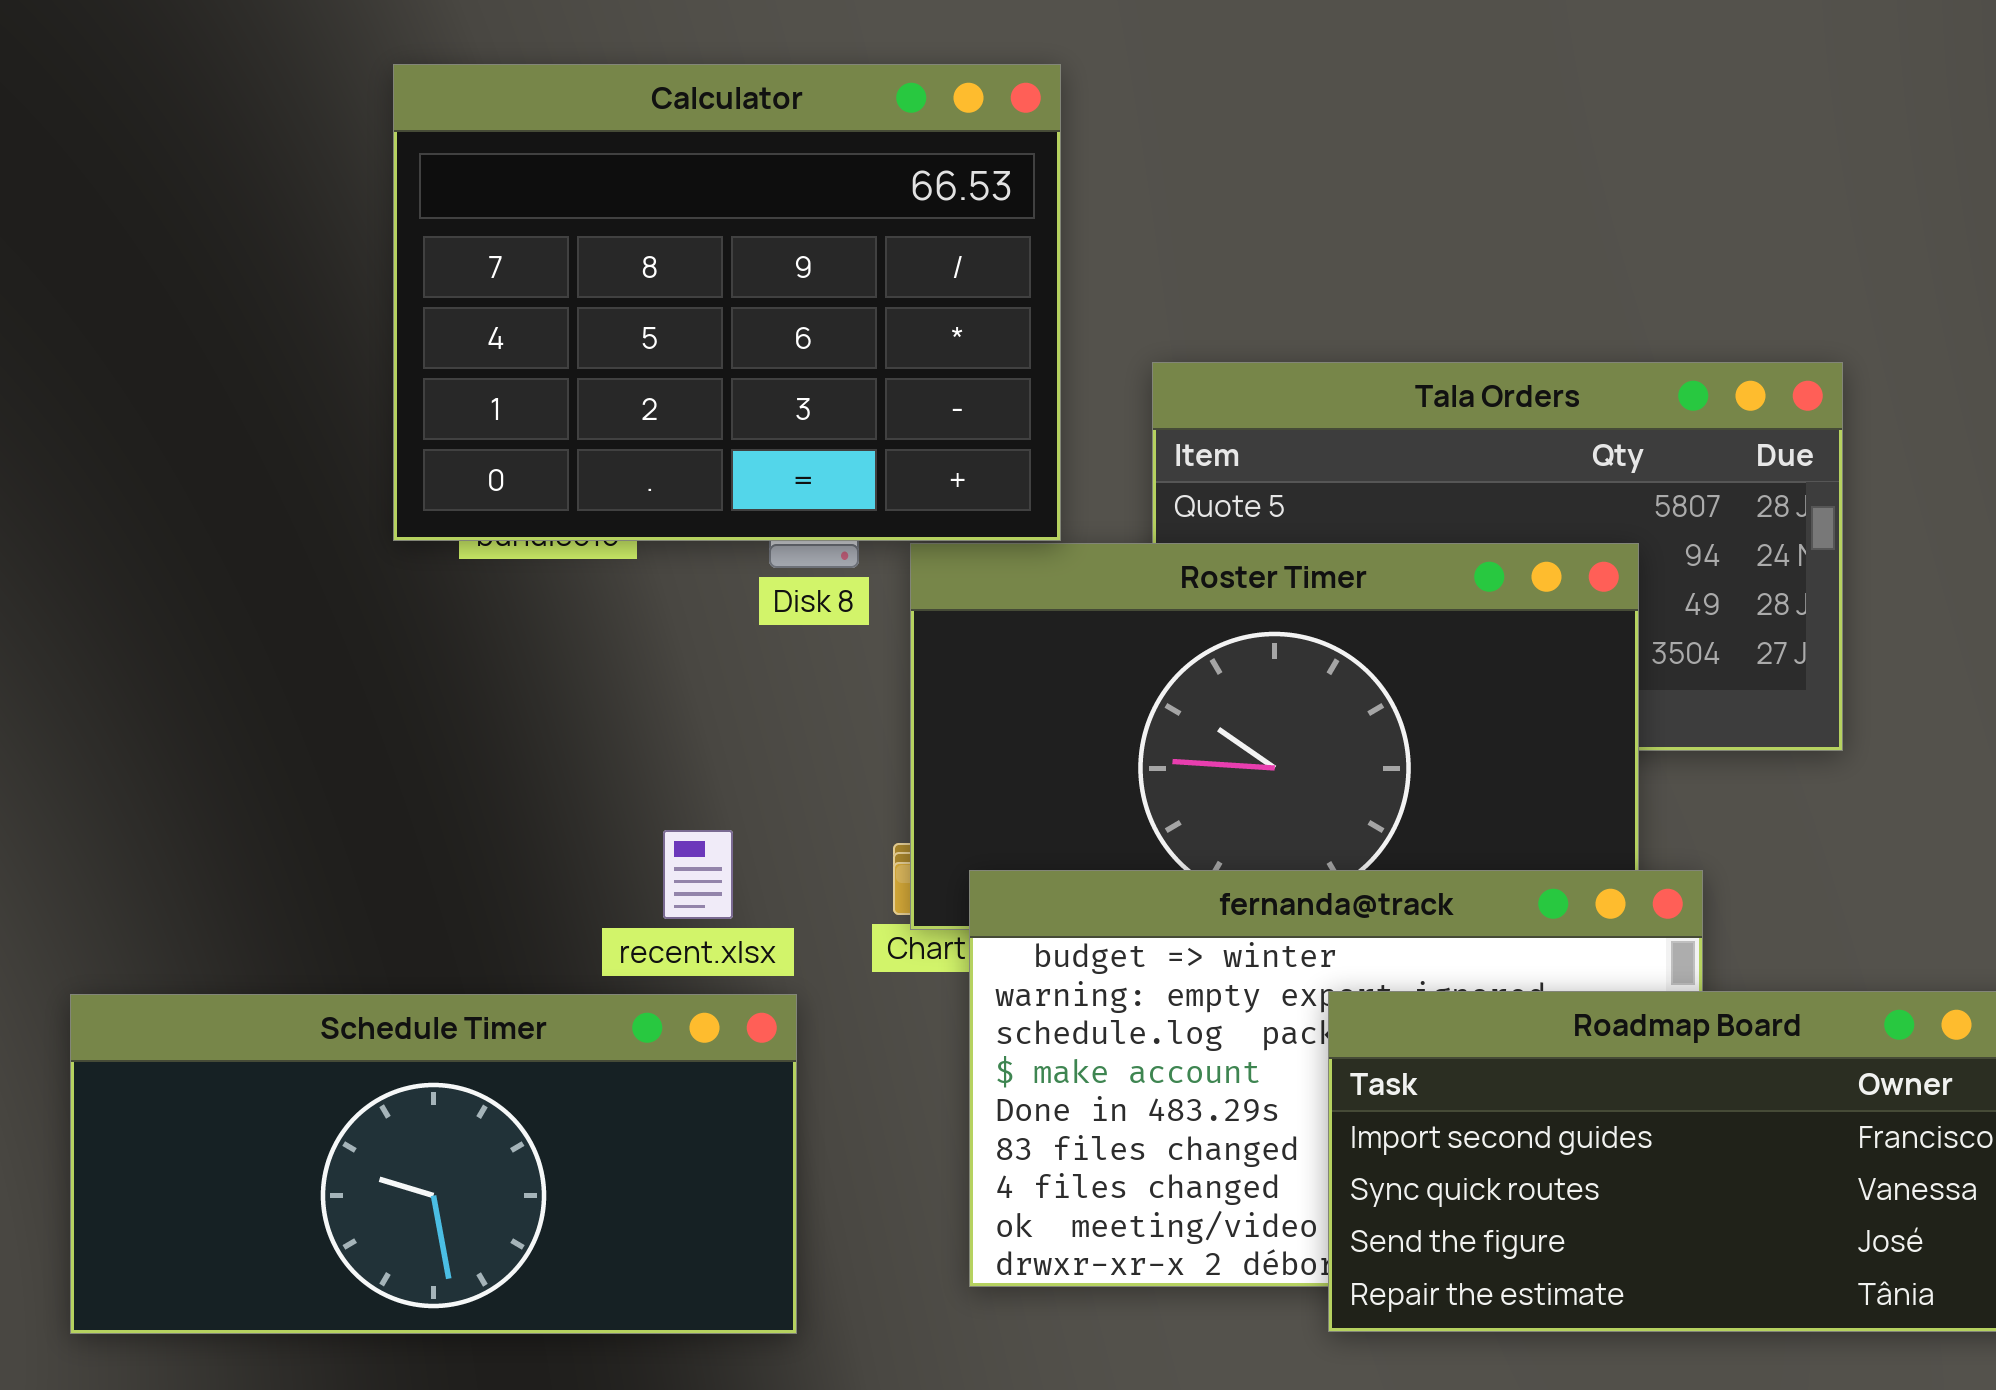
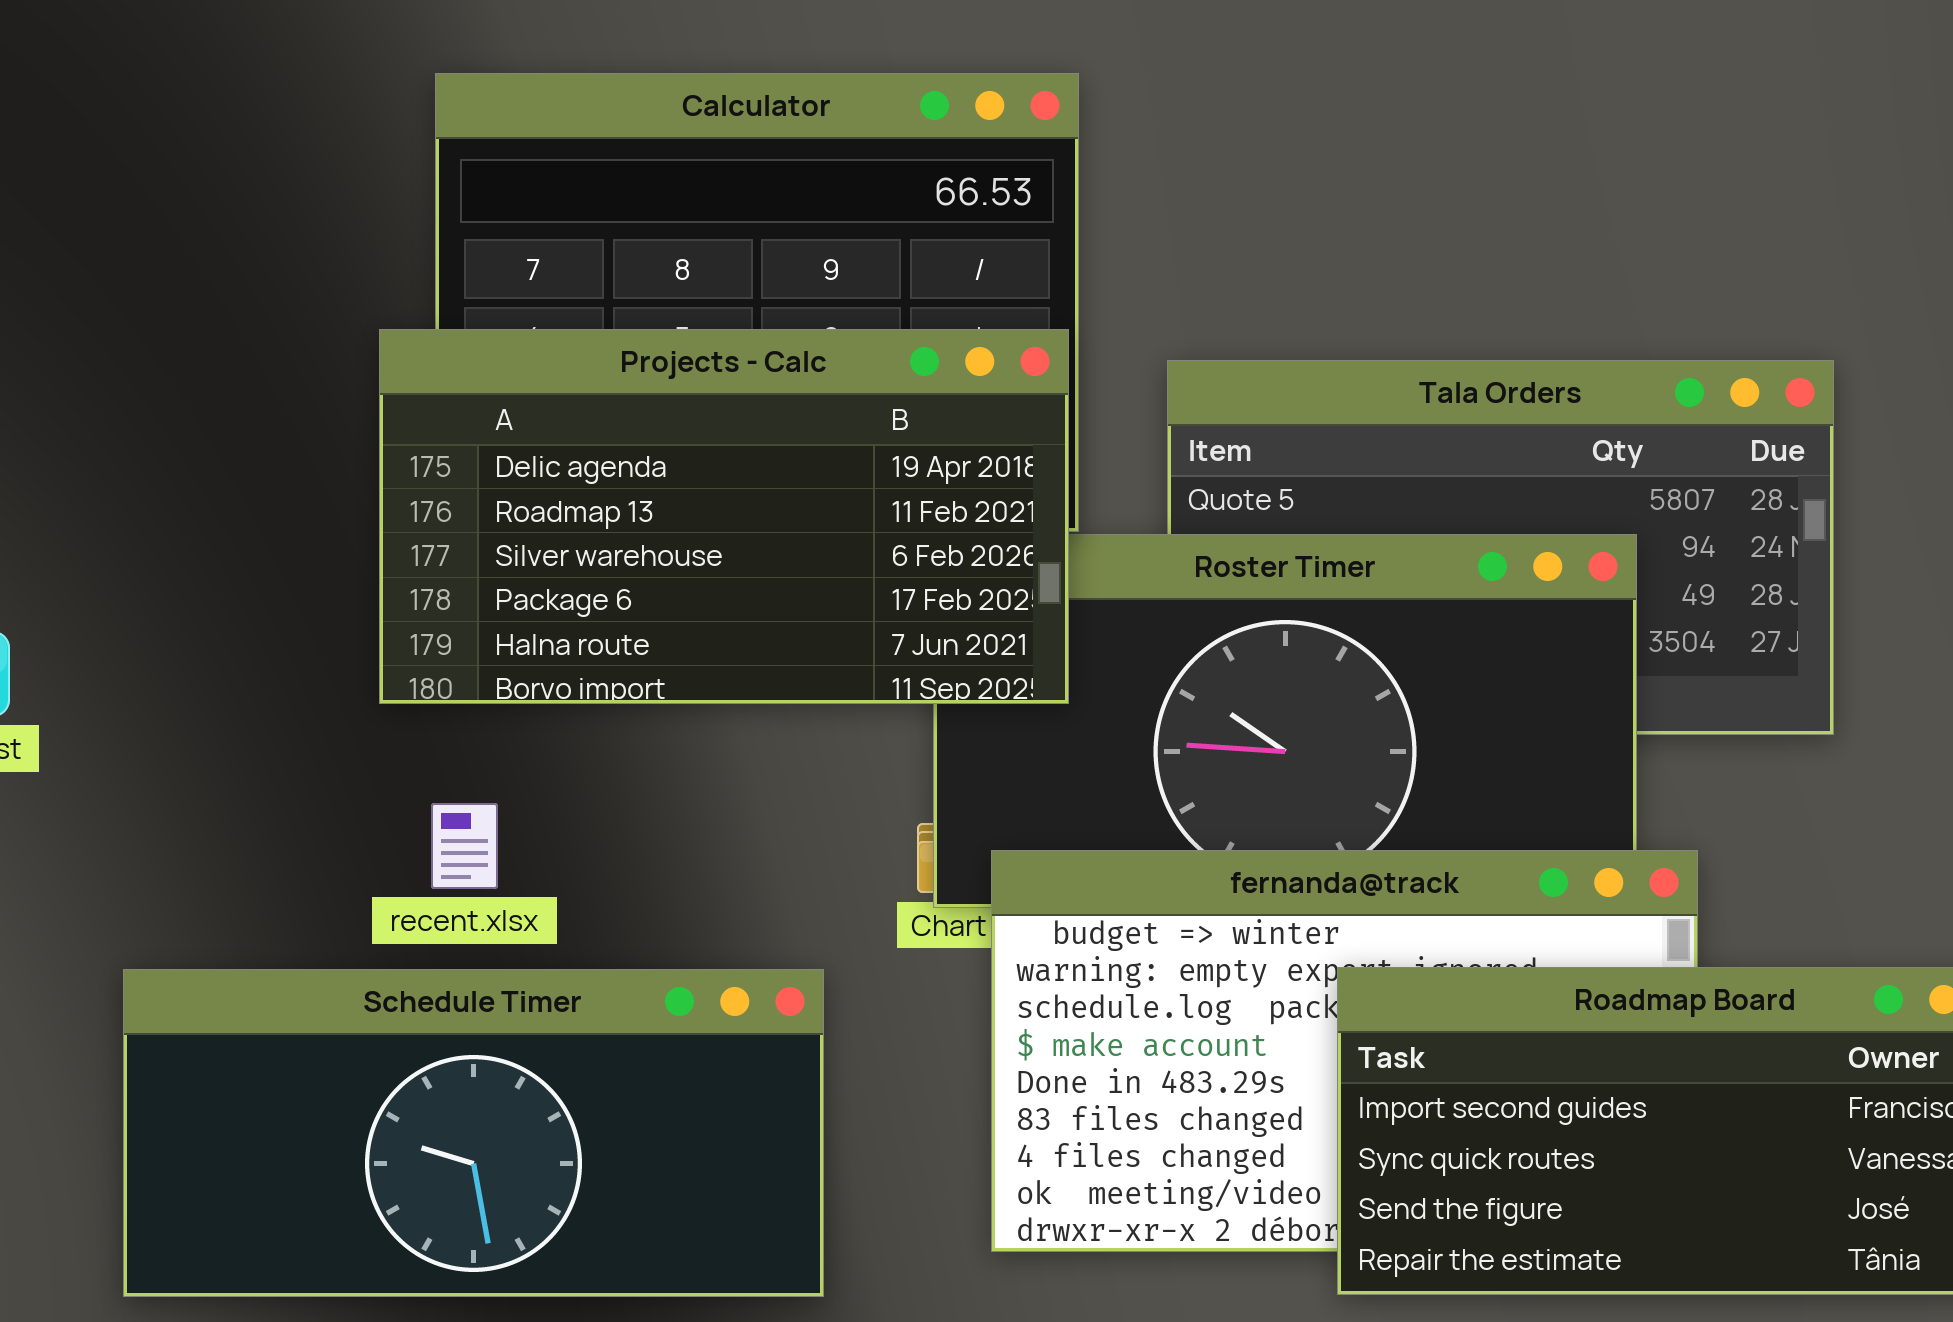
Projects - Calc: none -> [379,329,1069,704], opened
recent.xlsx: [663,830,733,919] -> [431,803,498,889], moved

